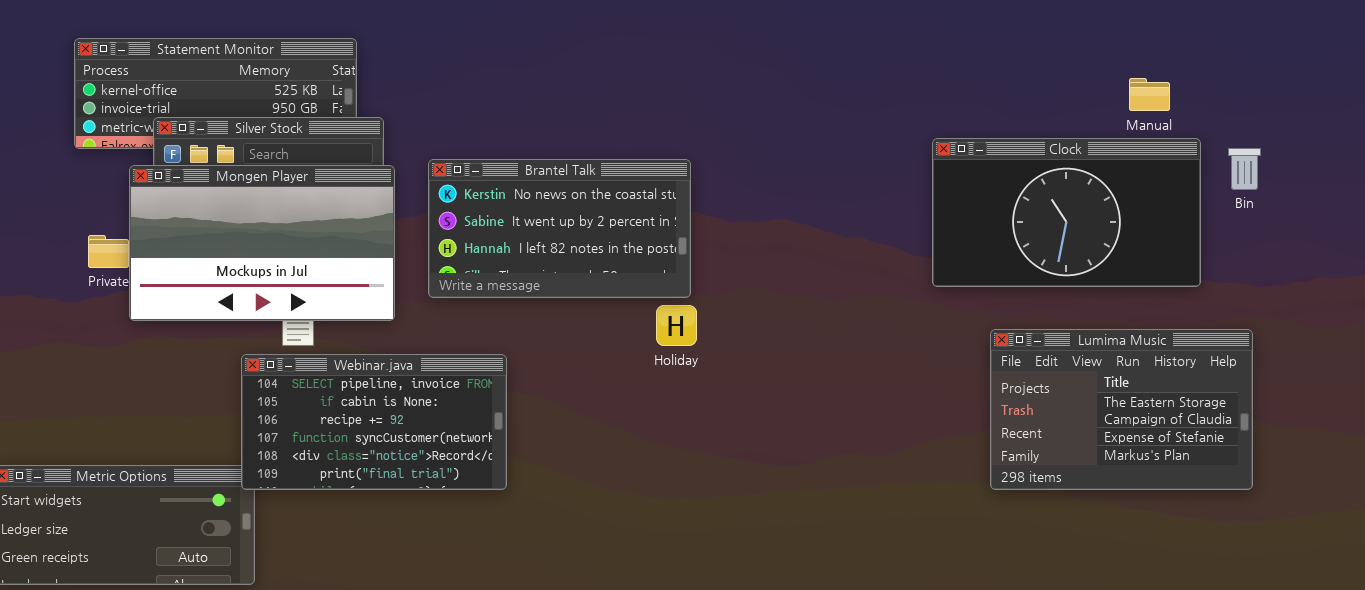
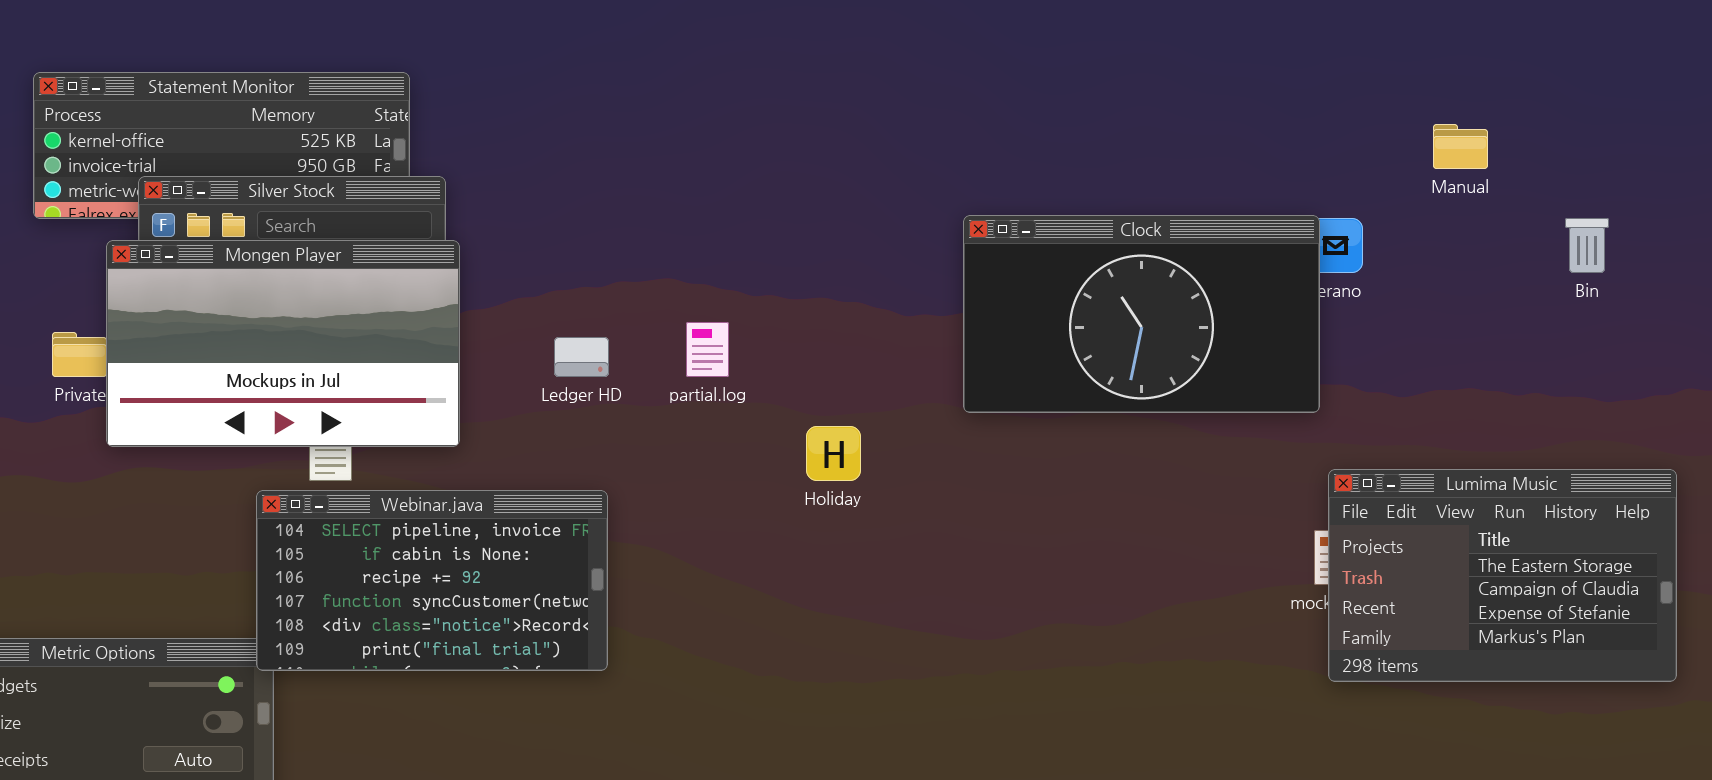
Clock: [932,138,1201,287] -> [963,215,1320,413], moved
Brantel Talk: [428,159,691,298] -> none, closed
Lumima Music: [990,329,1253,490] -> [1328,469,1677,682], moved

